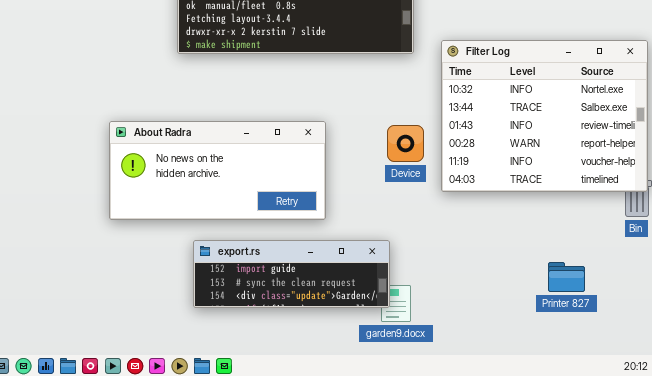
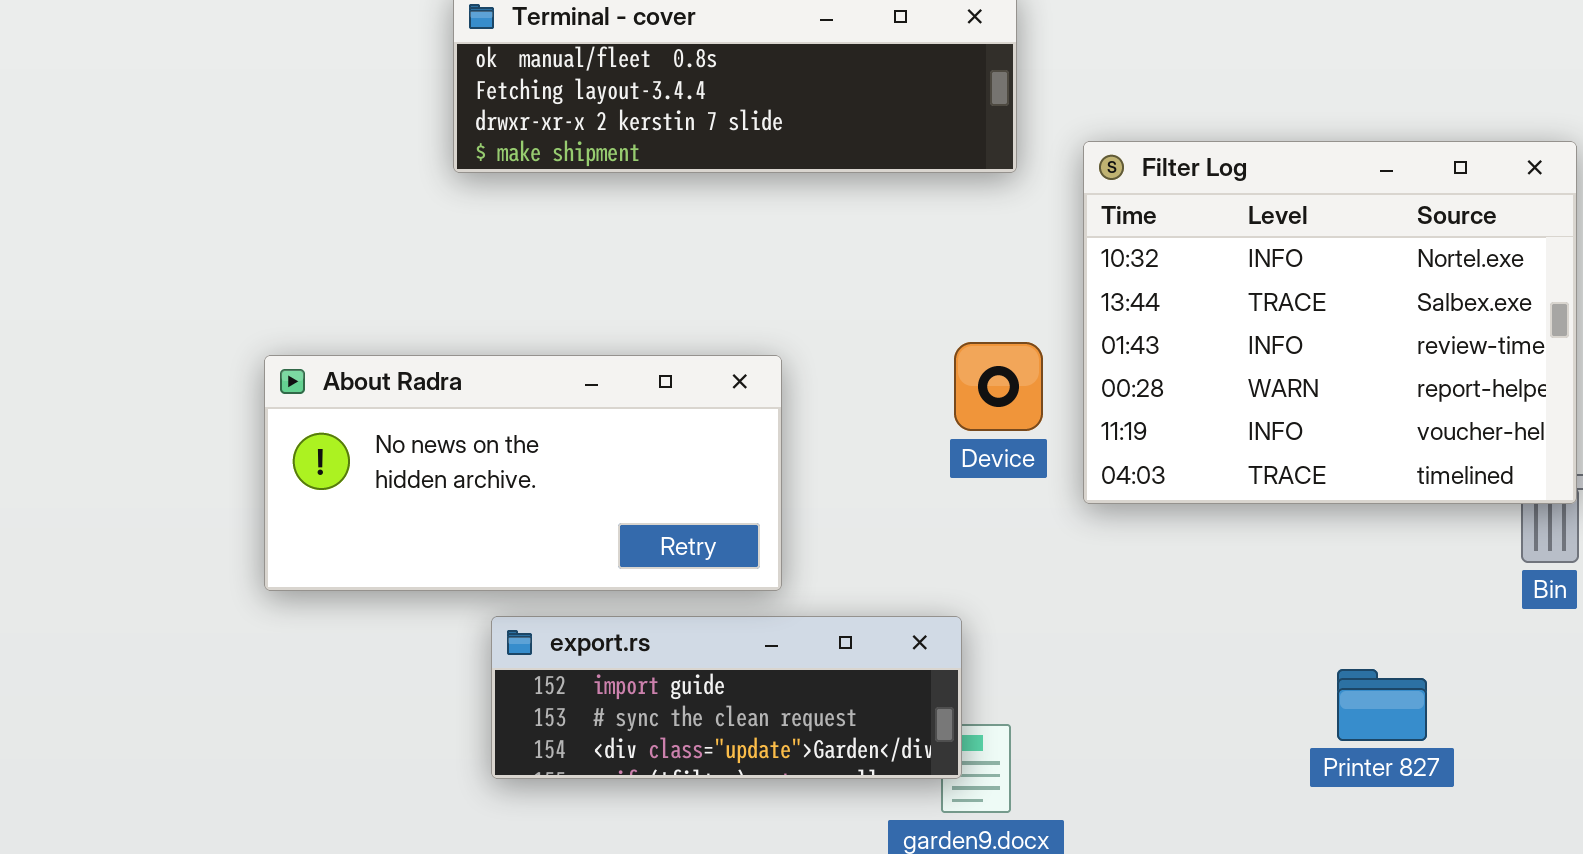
About Radra: [109,121,326,220] -> [264,355,782,591], moved

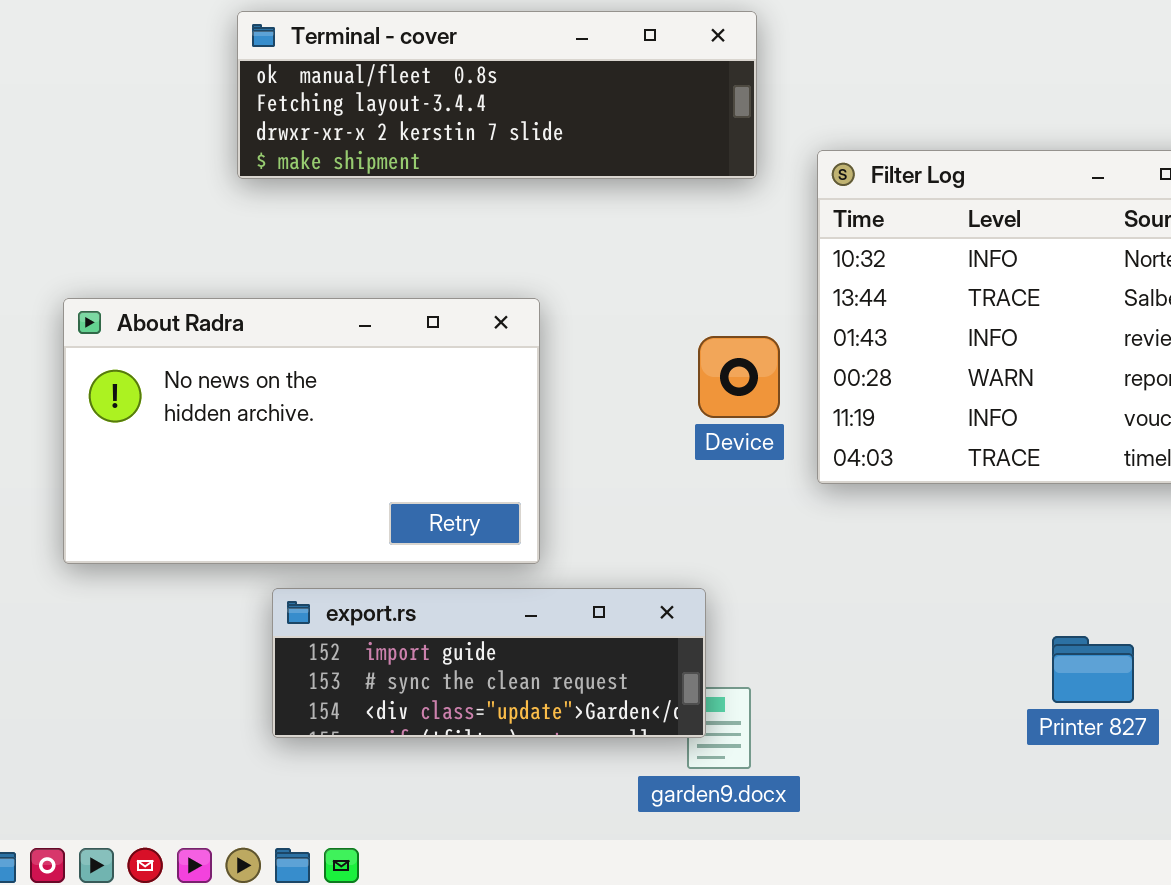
About Radra: [264,355,782,591] -> [63,298,540,564], resized

